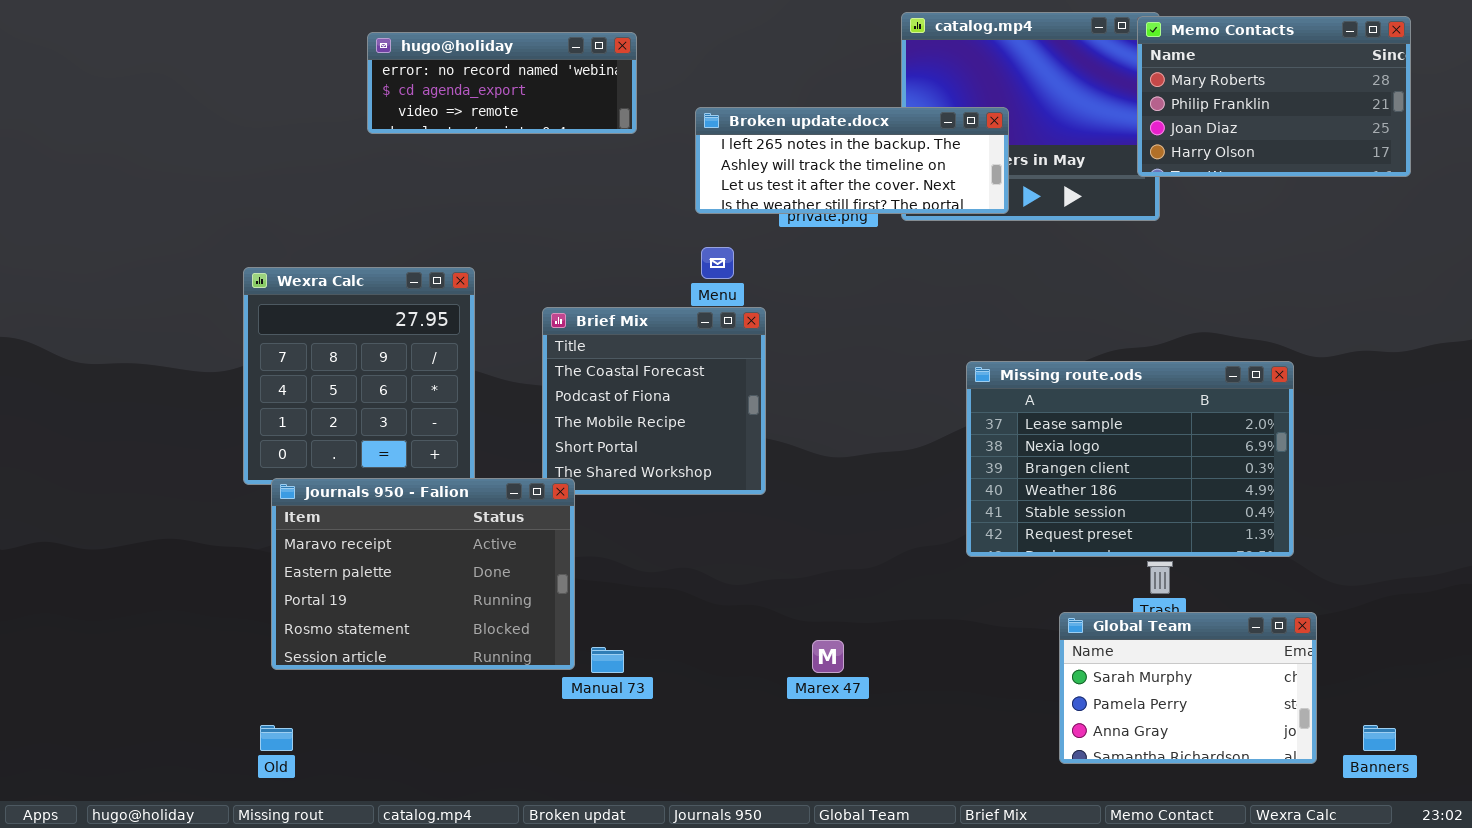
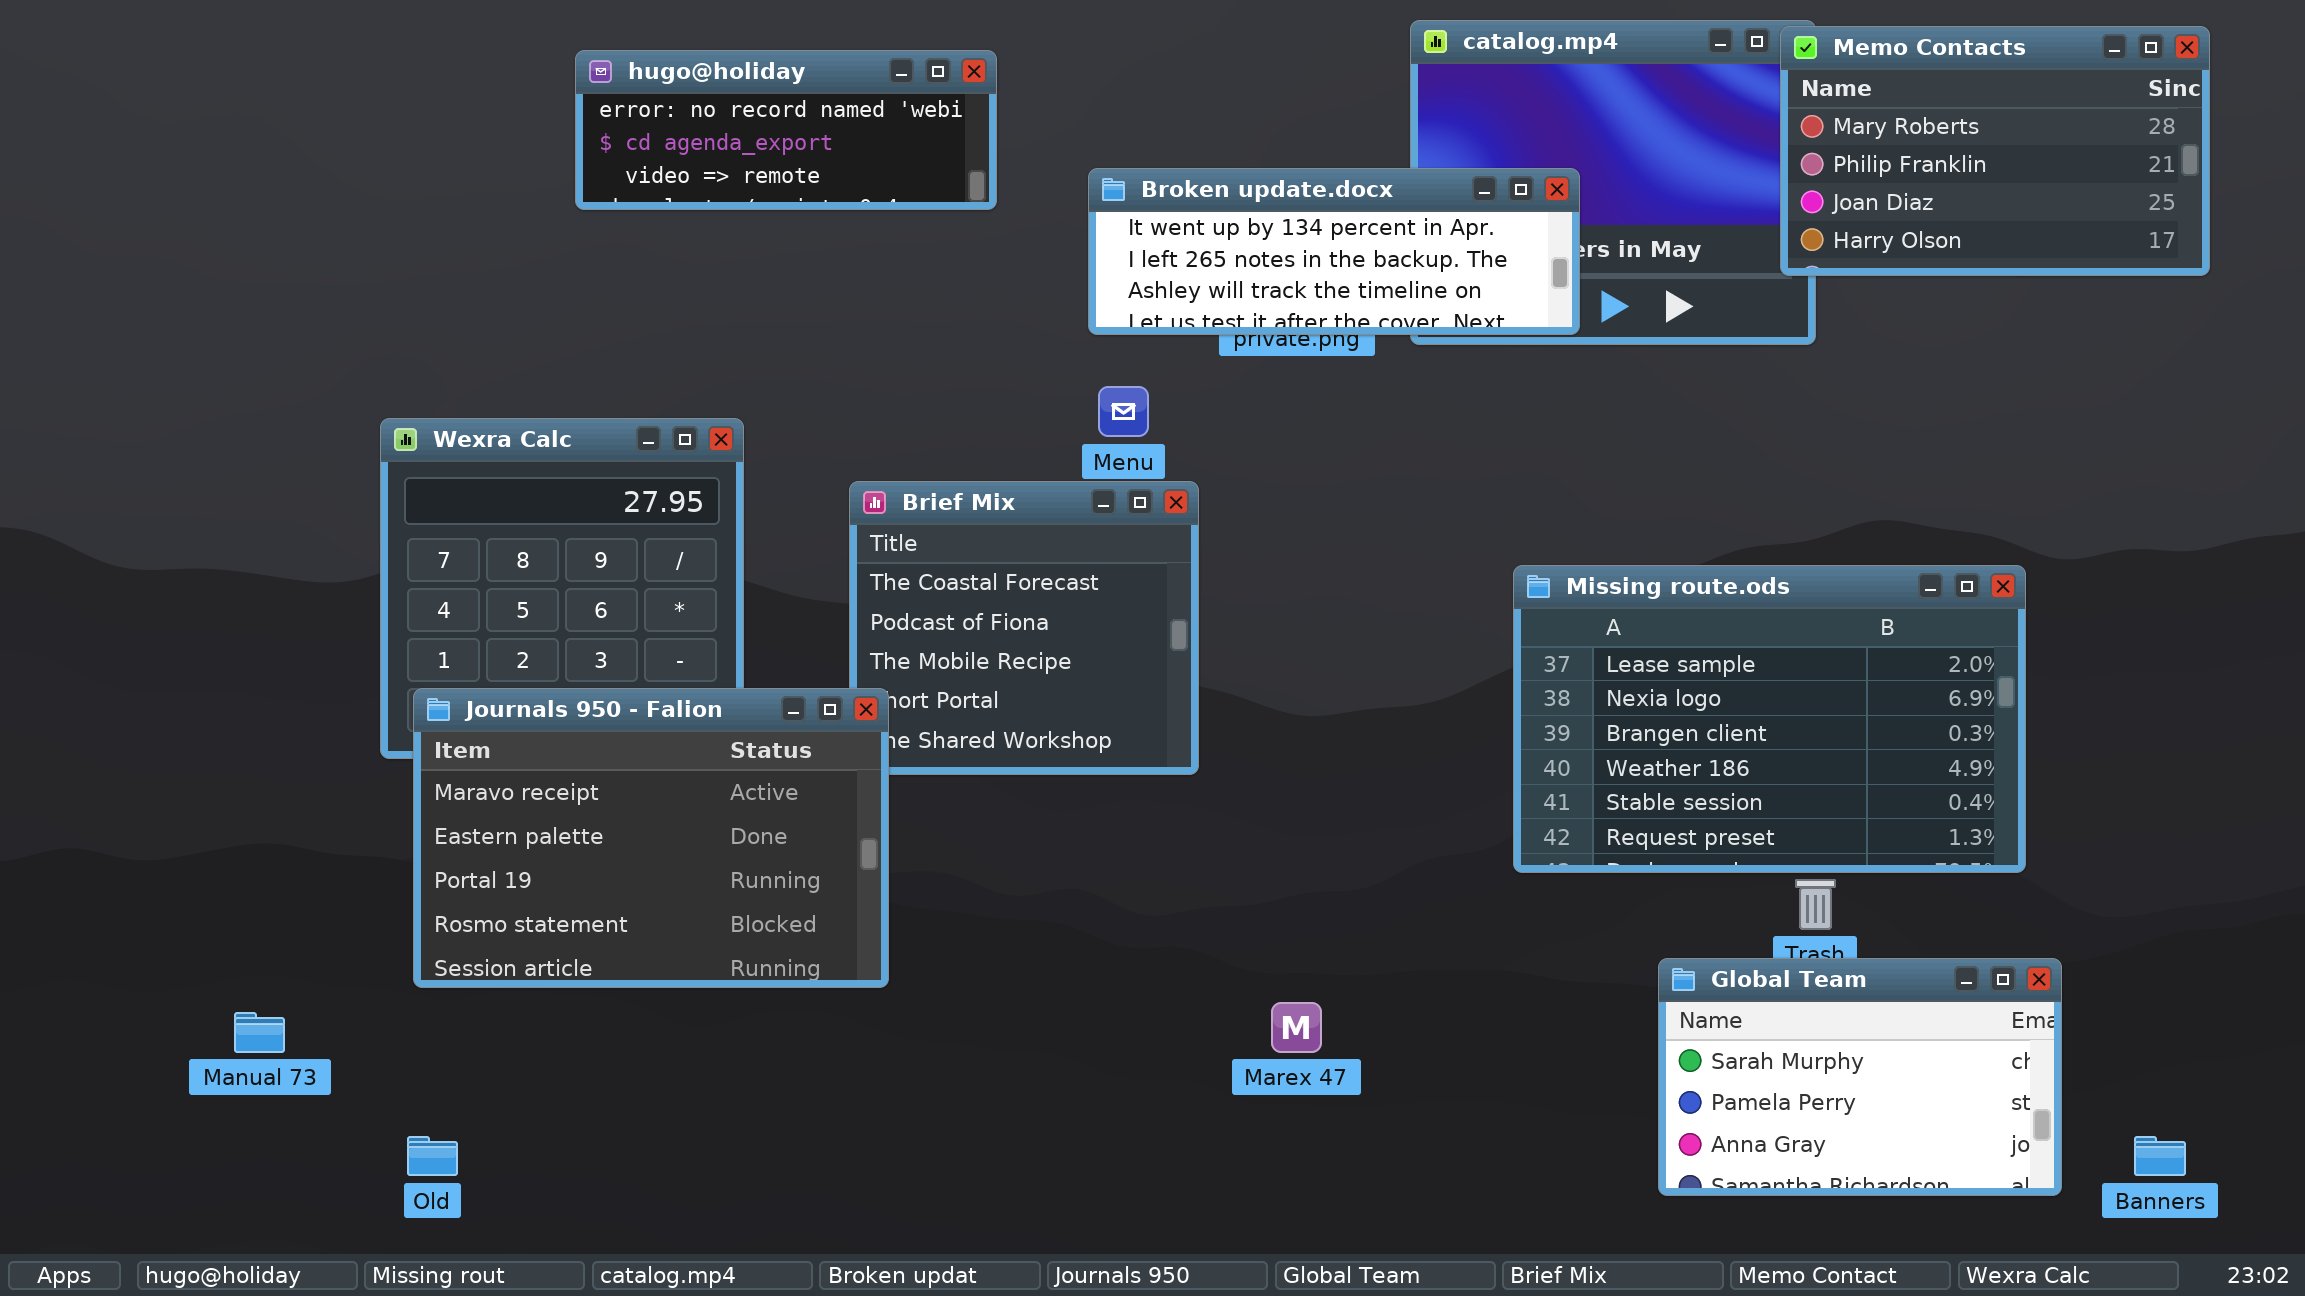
Broken update.docx: [695,107,1009,214] -> [1088,168,1580,335], scrolled up 1 row
Journals 950 - Falion: [271,478,575,670] -> [413,688,889,988], moved
Manual 73: [591,647,624,673] -> [234,1012,285,1053], moved

